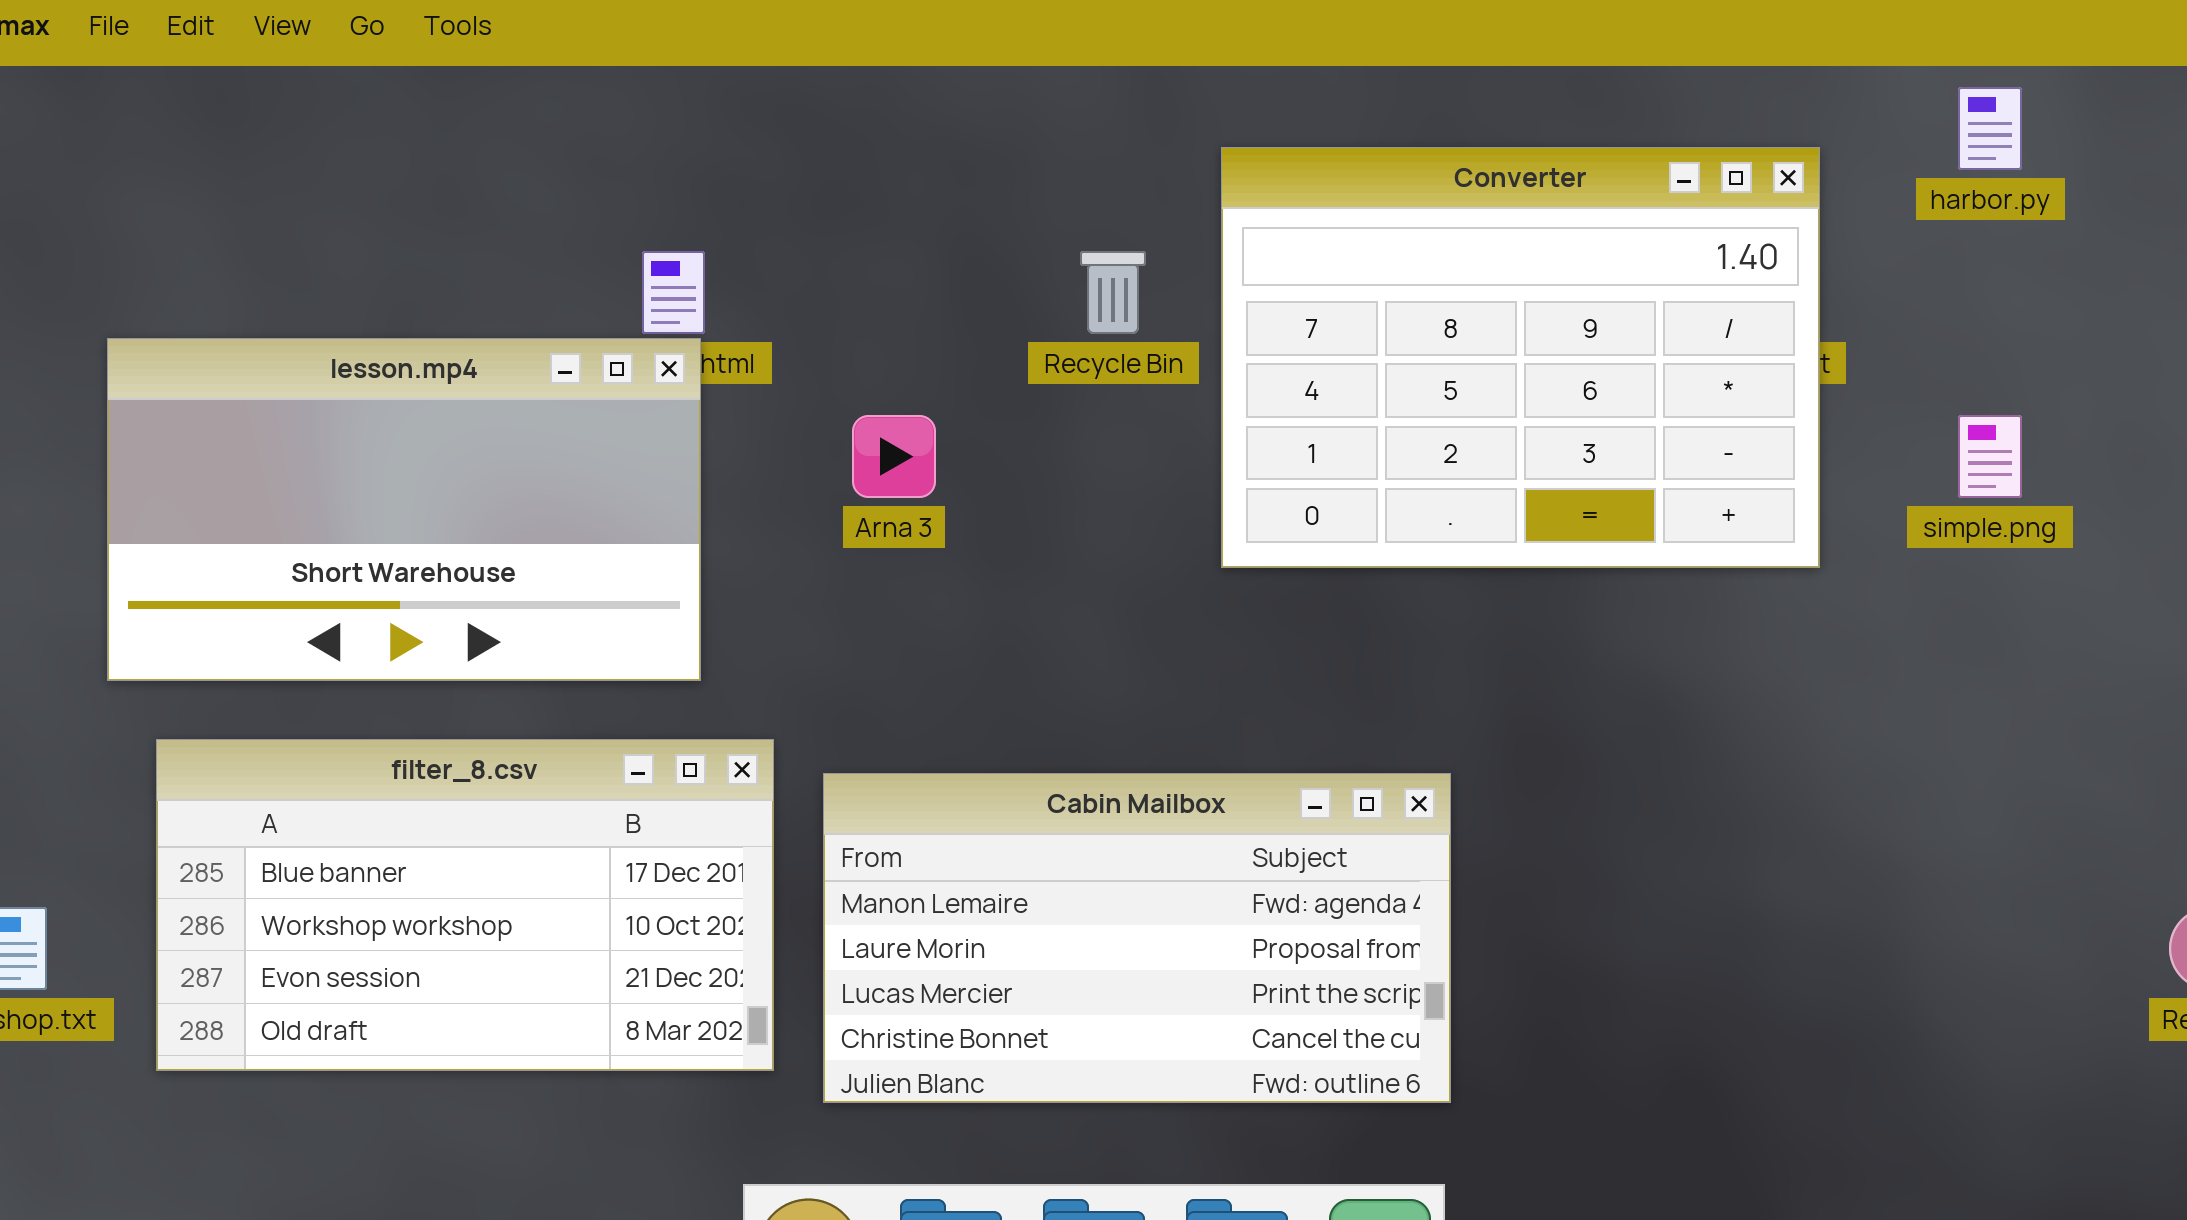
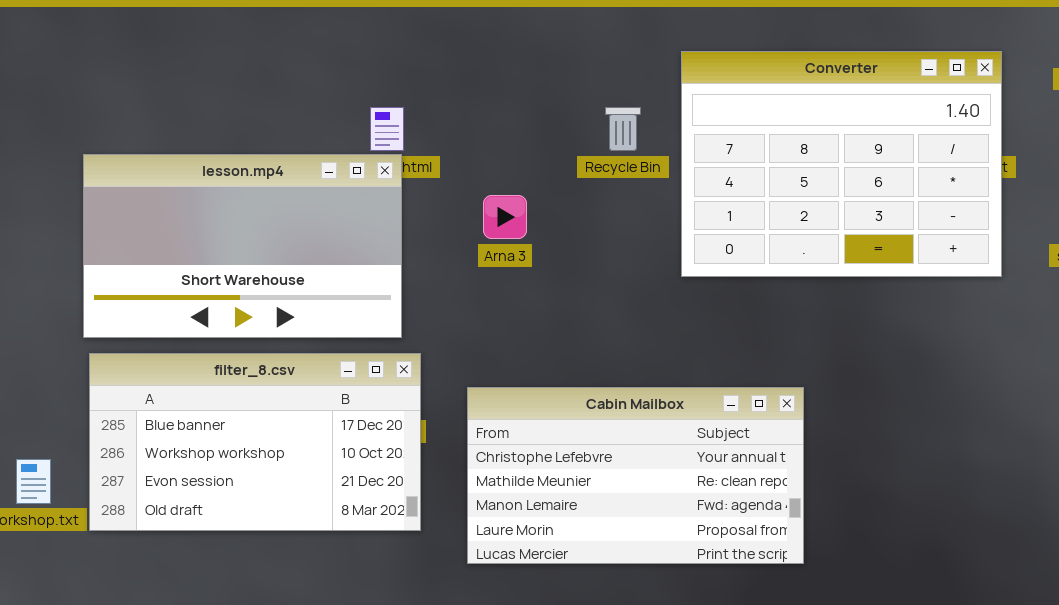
filter_8.csv: [156,739,774,1071] -> [89,353,421,531], moved
Cabin Mailbox: [823,773,1451,1103] -> [467,387,804,564], scrolled up 2 rows

